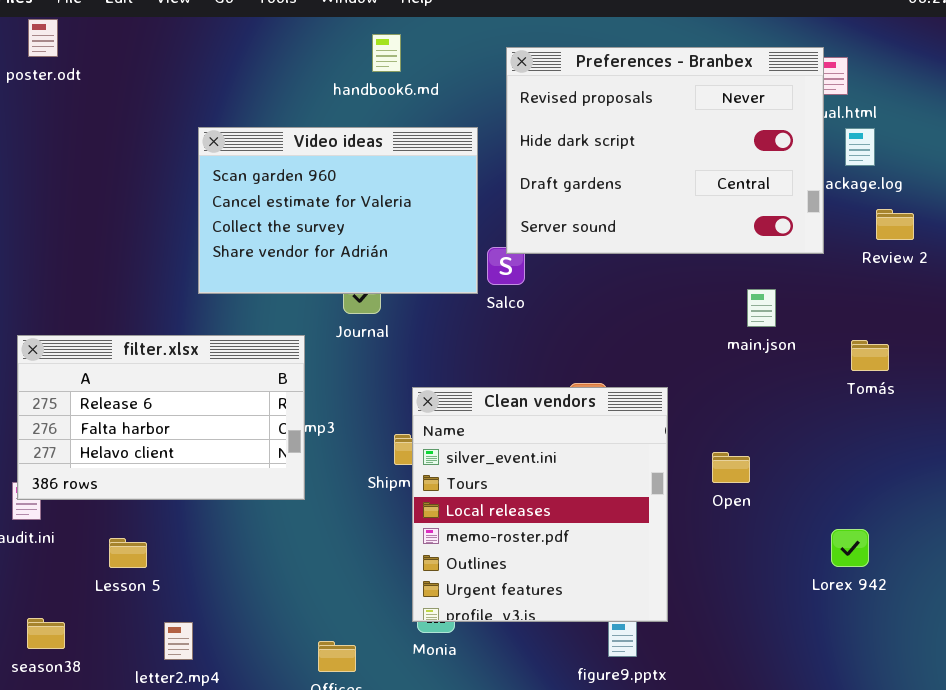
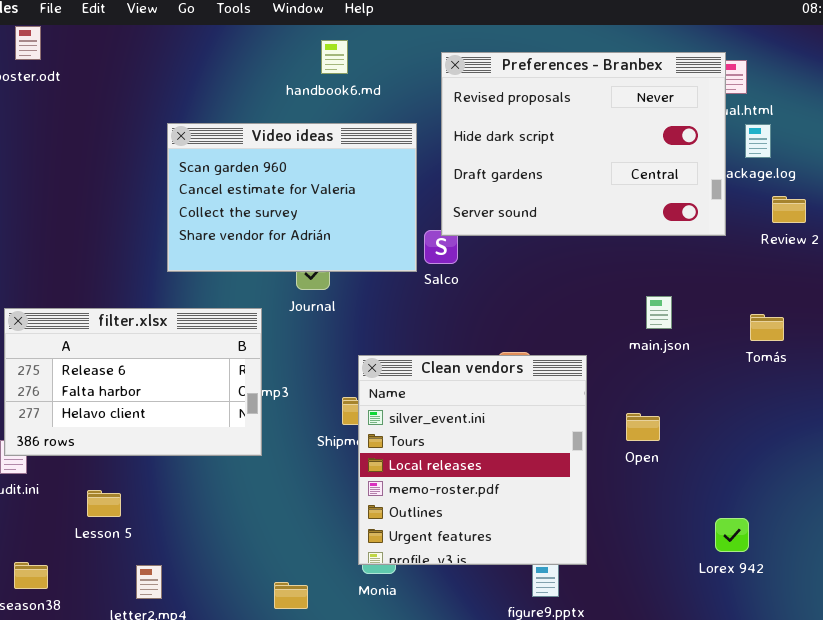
main.json: [747,289,776,327] -> [646,296,672,329], moved
Lorex 942: [831,529,869,567] -> [715,518,749,552], moved

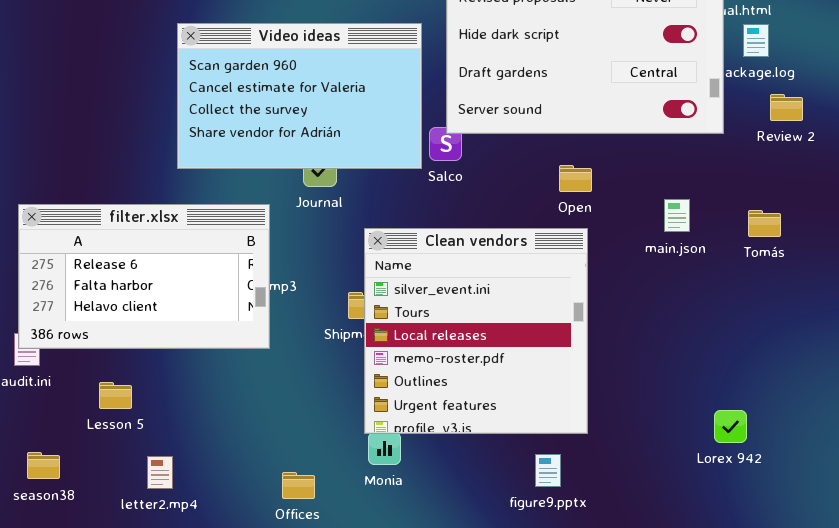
main.json: [646,296,672,329] -> [664,199,690,232], moved
Clean vendors: [358,355,587,565] -> [364,228,588,434], moved
Open: [626,413,660,441] -> [559,165,592,192], moved

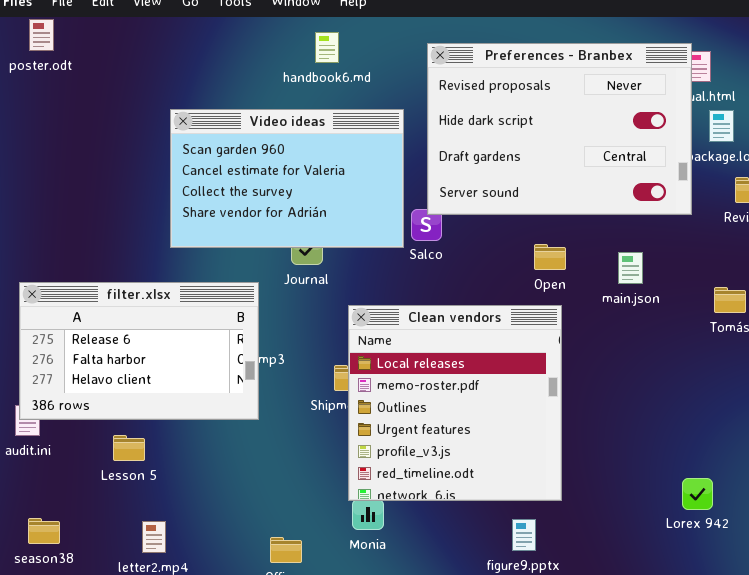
main.json: [664,199,690,232] -> [618,252,643,284], moved
Clean vendors: [364,228,588,434] -> [348,305,562,501], scrolled down 2 rows
Lesson 5: [99,382,132,409] -> [113,435,145,461], moved

